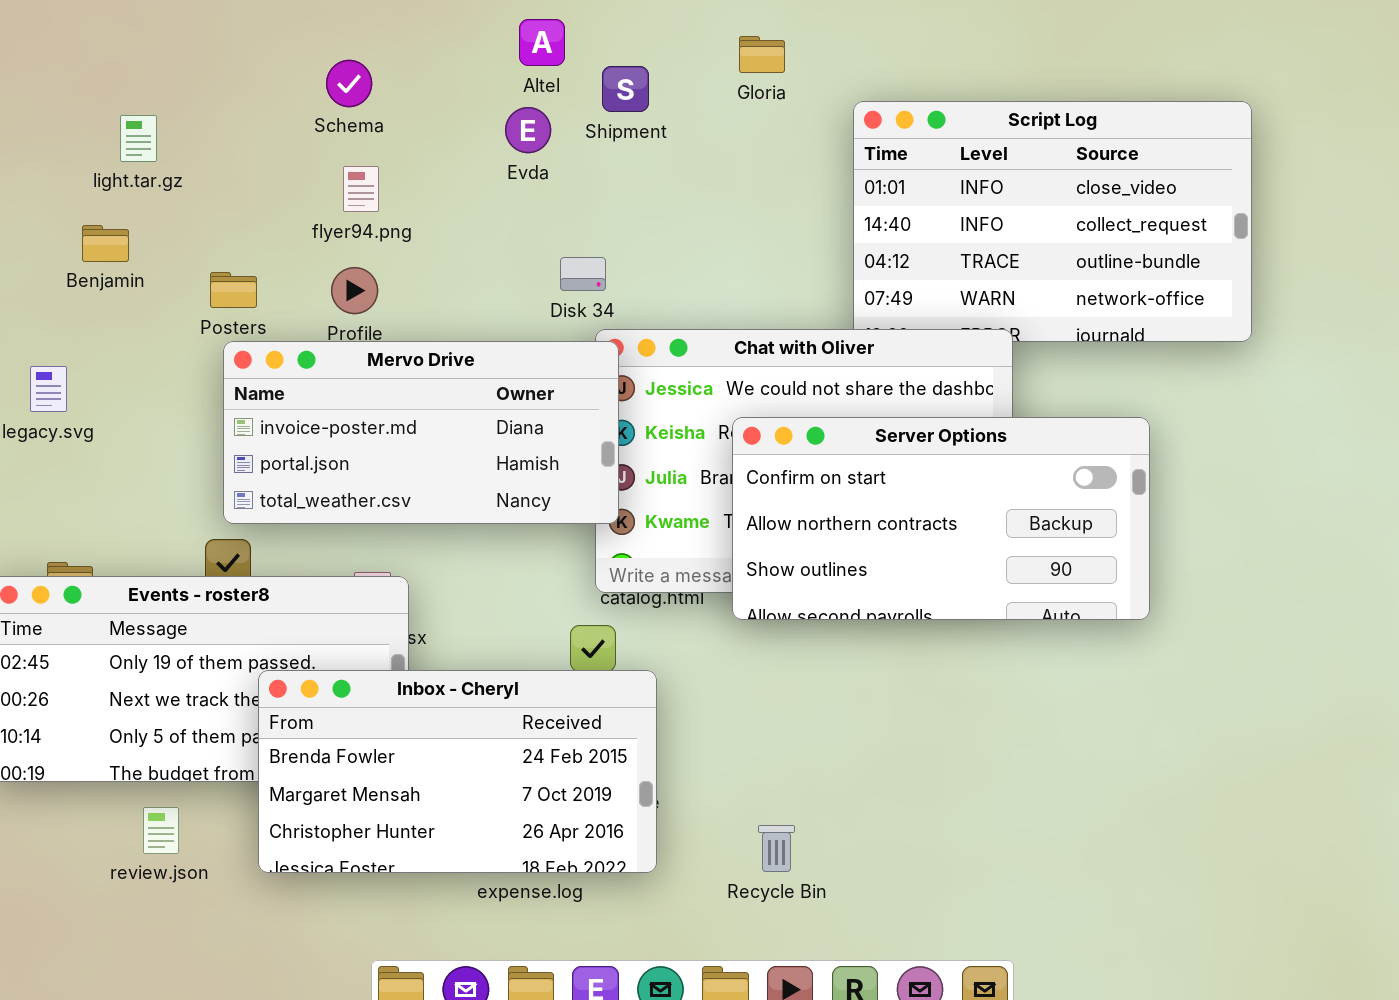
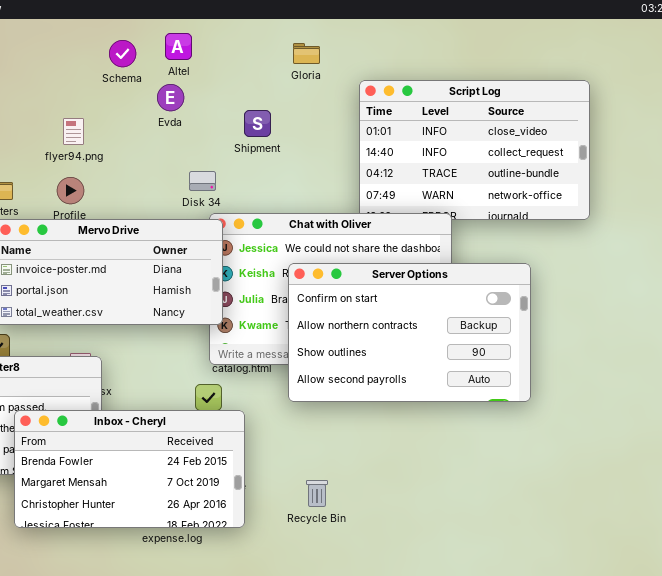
Schema: [326,60,372,107] -> [109,40,136,67], moved
Shipment: [602,66,649,112] -> [244,110,271,137], moved
Server Options: [732,417,1150,620] -> [288,263,531,402], resized
Recycle Bin: [758,825,795,872] -> [306,480,328,507], moved

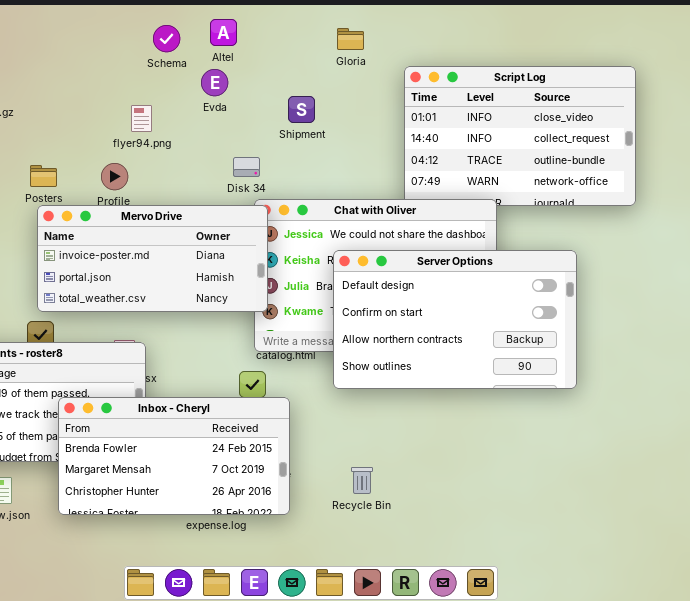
flyer94.png: [63,118,84,145] -> [131,105,152,132], moved
Server Options: [288,263,531,402] -> [333,250,577,389], scrolled up 1 row

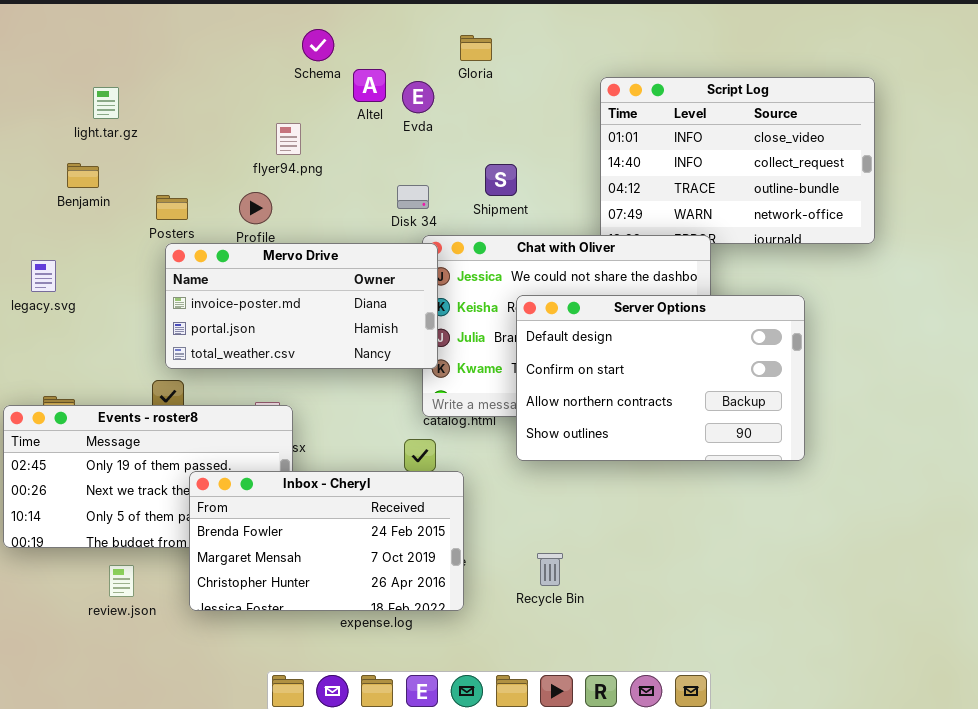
Altel: [210,19,237,46] -> [353,69,386,102], moved
Gloria: [337,28,364,50] -> [460,35,492,61], moved
Evda: [201,69,228,96] -> [402,81,434,113], moved
Shipment: [288,96,315,123] -> [485,164,517,196], moved

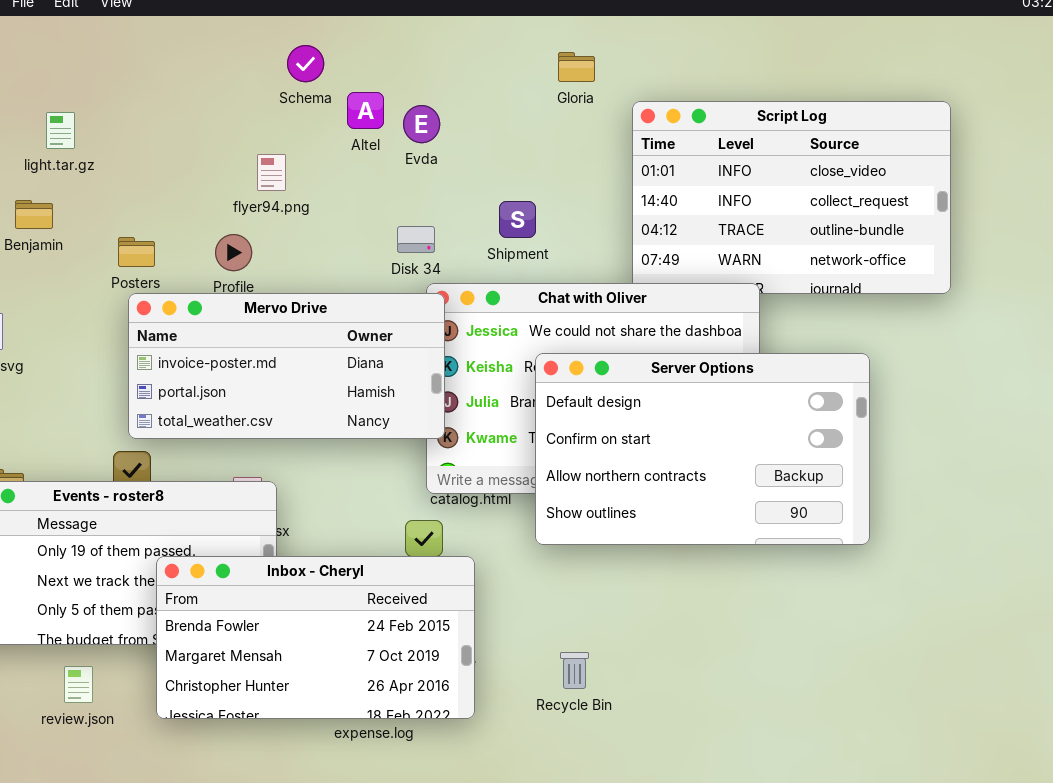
Gloria: [460,35,492,61] -> [558,52,595,82], moved

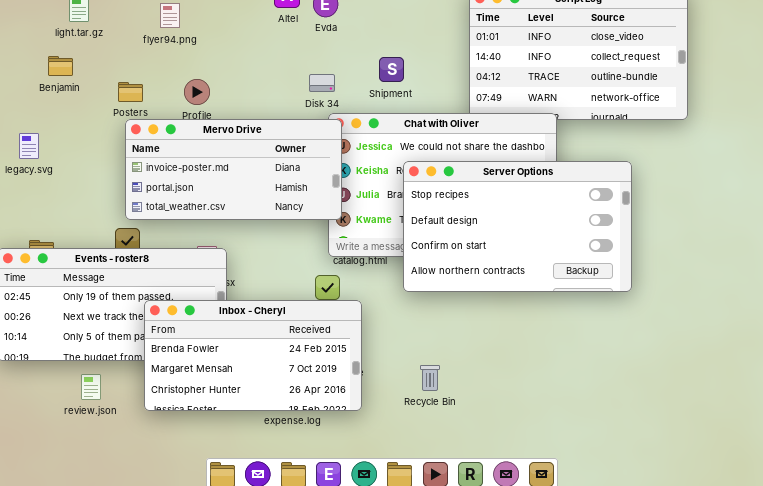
flyer94.png: [257,154,286,191] -> [160,3,180,28], moved
Server Options: [535,353,870,545] -> [403,161,632,292], scrolled up 1 row

